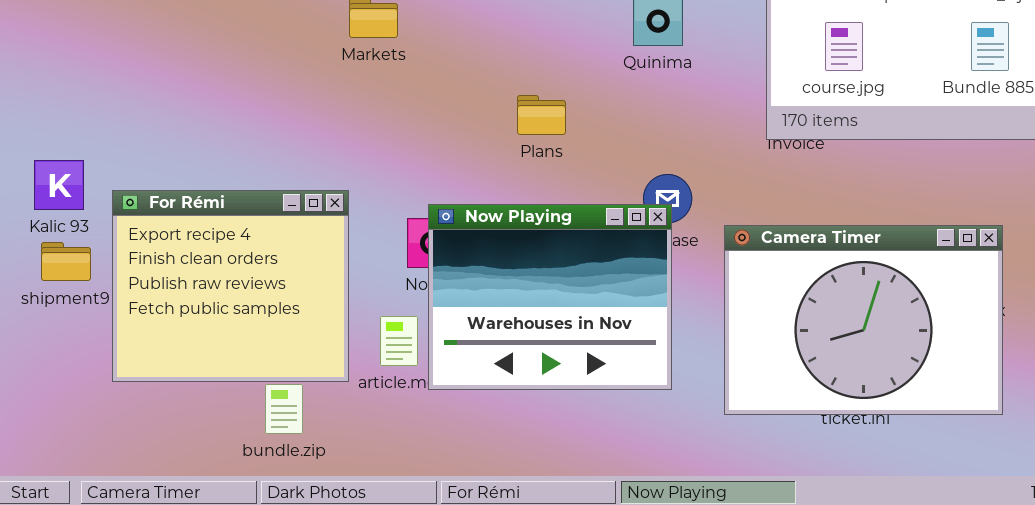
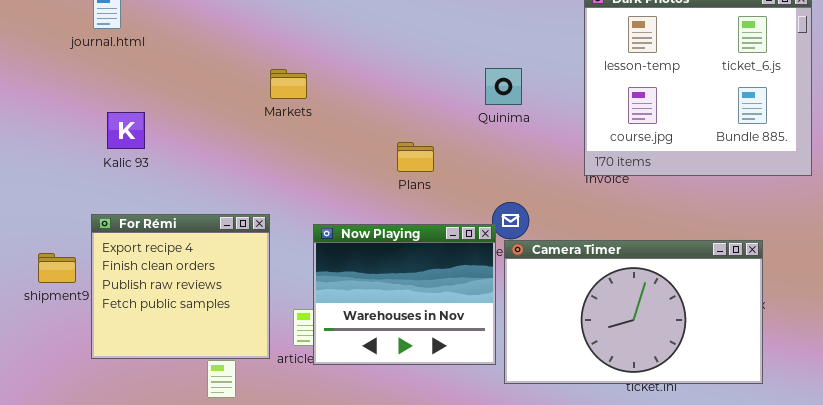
Kalic 93: [34,160,84,210] -> [107,112,145,149], moved
Now Playing: [428,204,672,390] -> [313,224,496,365], moved
Camera Timer: [724,225,1003,415] -> [504,240,763,384], resized

